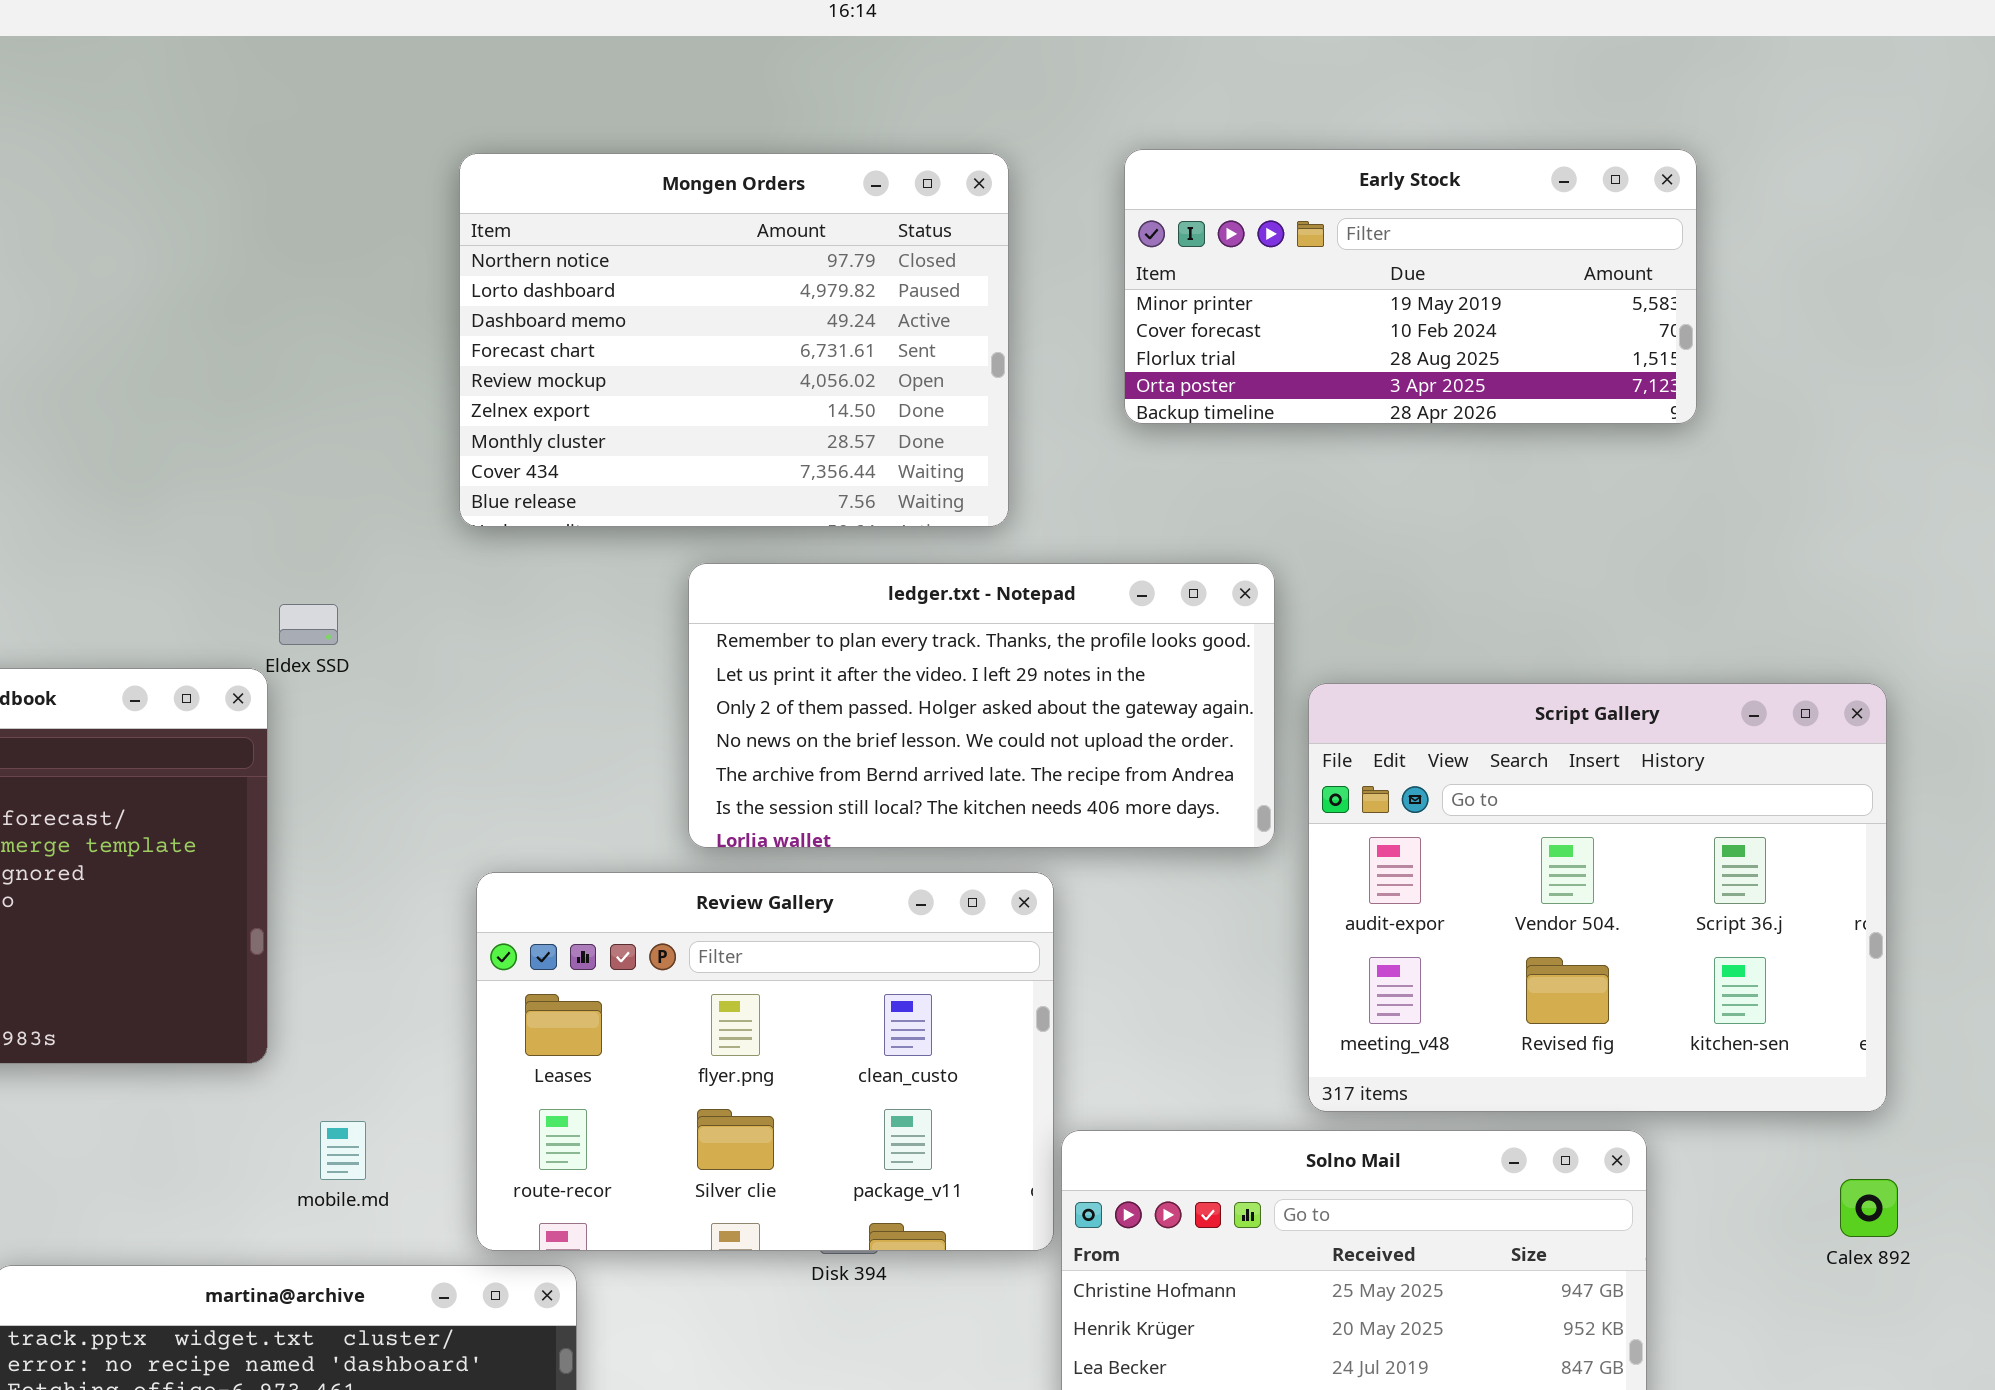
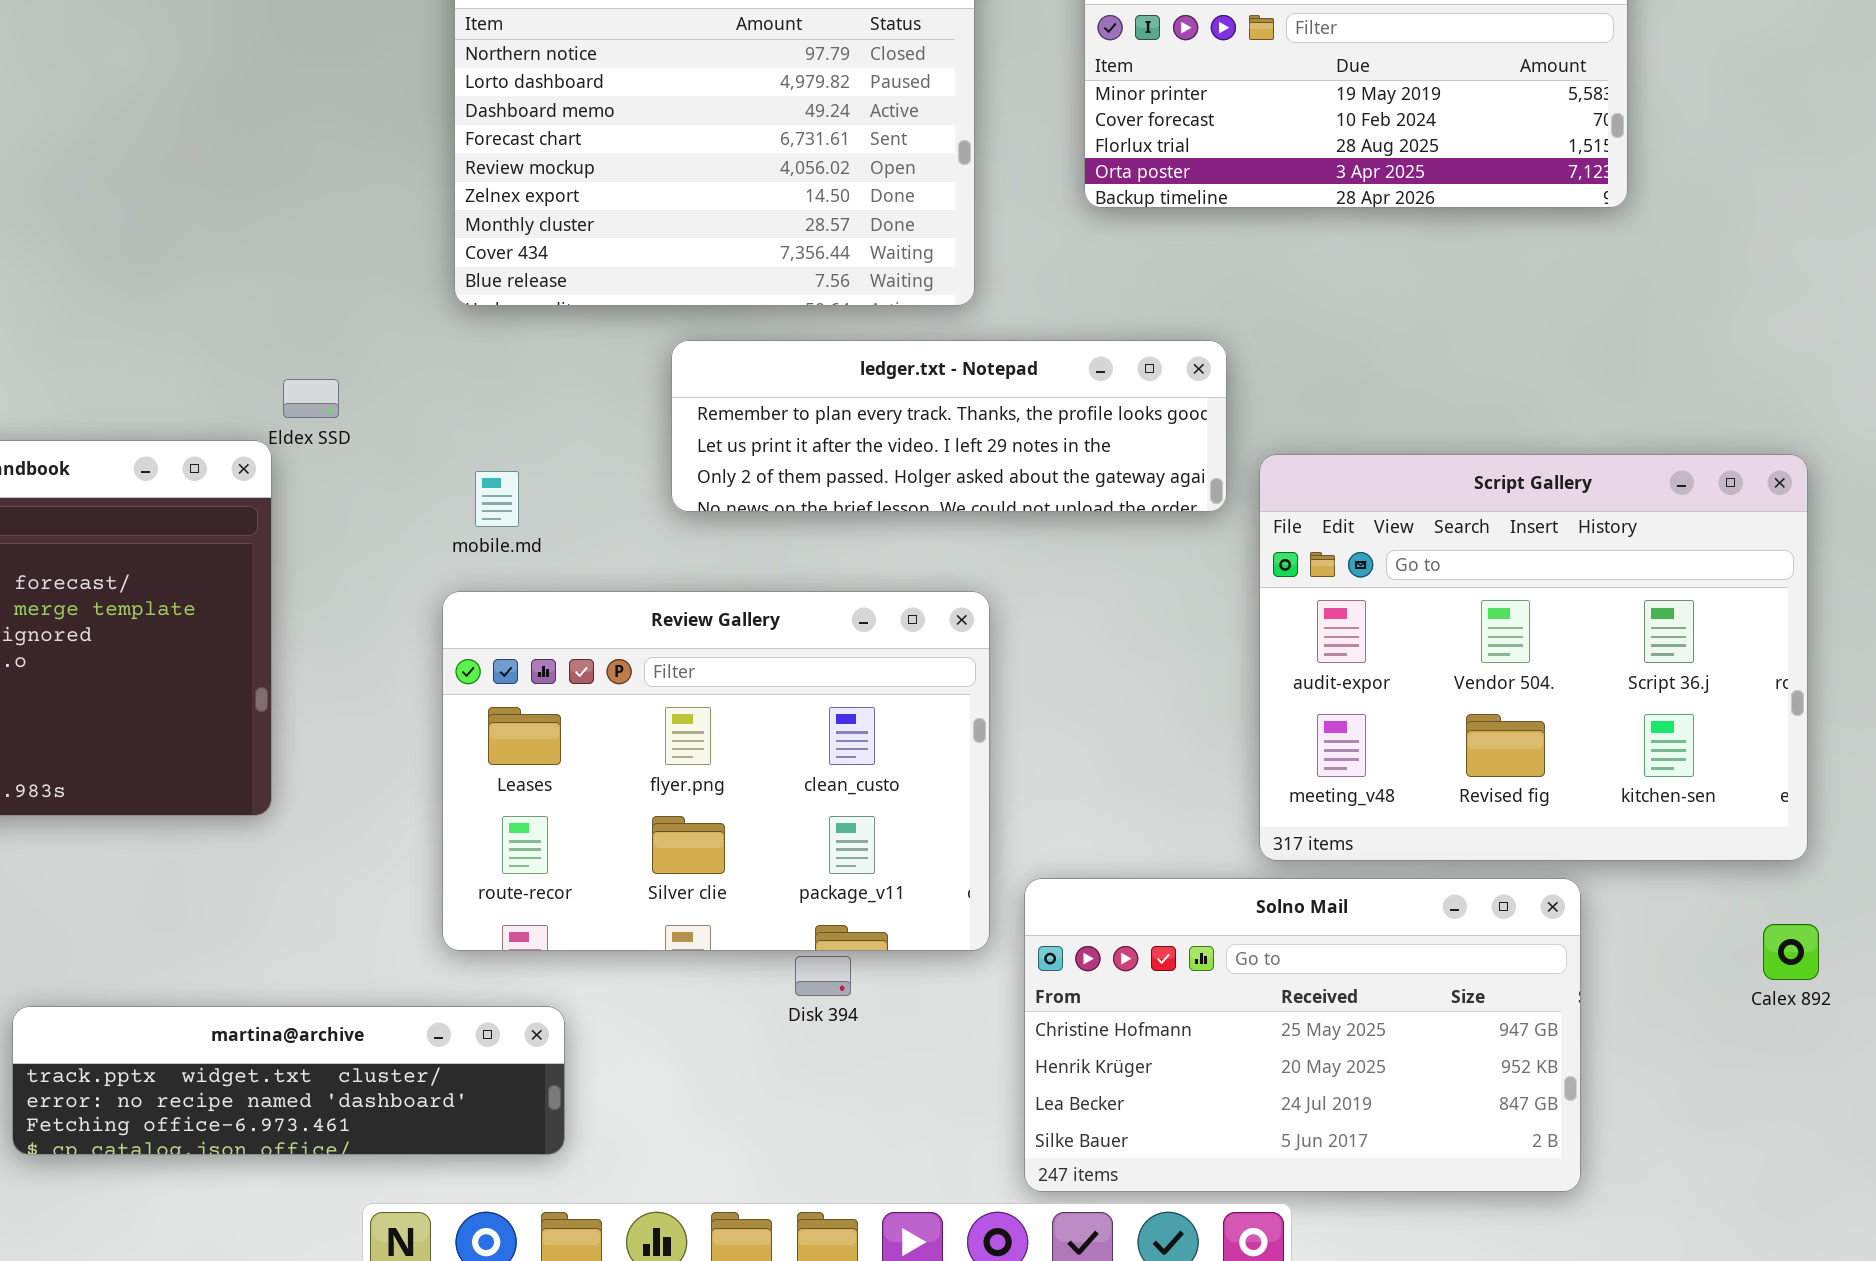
ledger.txt - Notepad: [688,563,1275,848] -> [671,340,1227,512], resized
Review Gallery: [476,872,1054,1251] -> [442,591,990,951], moved
mobile.md: [320,1121,366,1180] -> [475,471,519,527], moved

